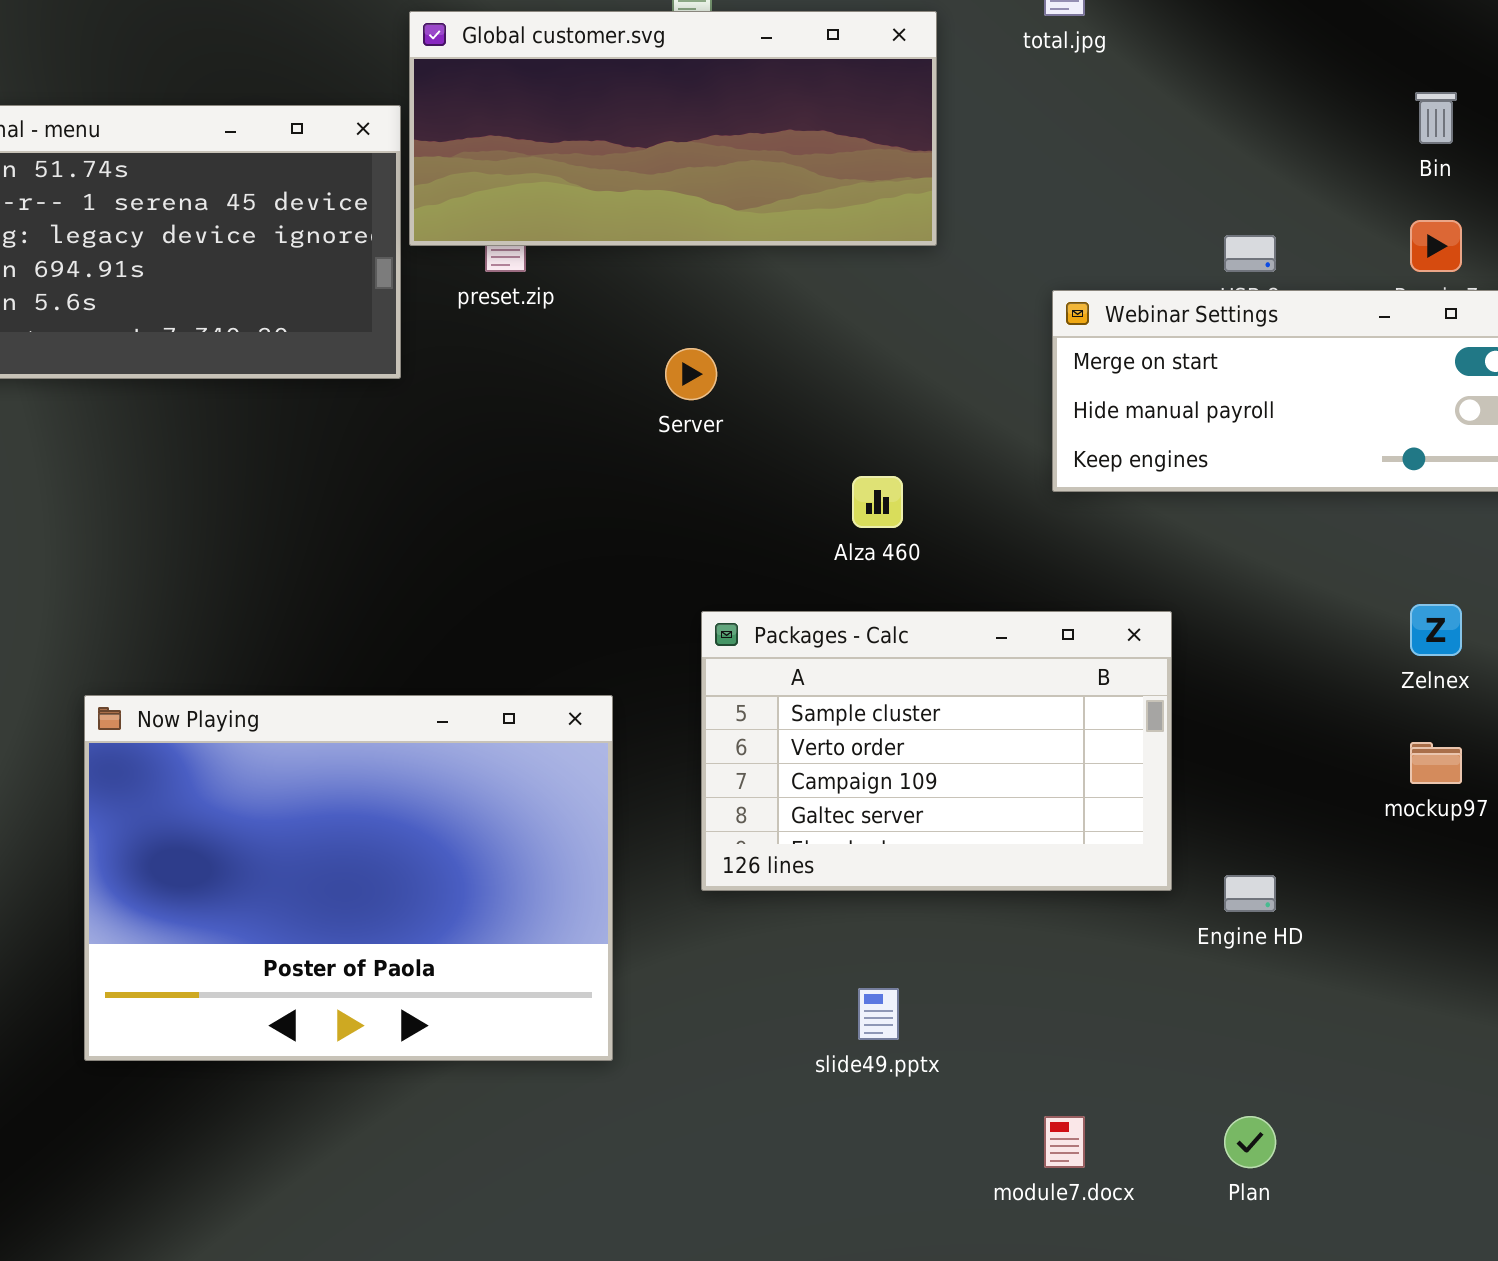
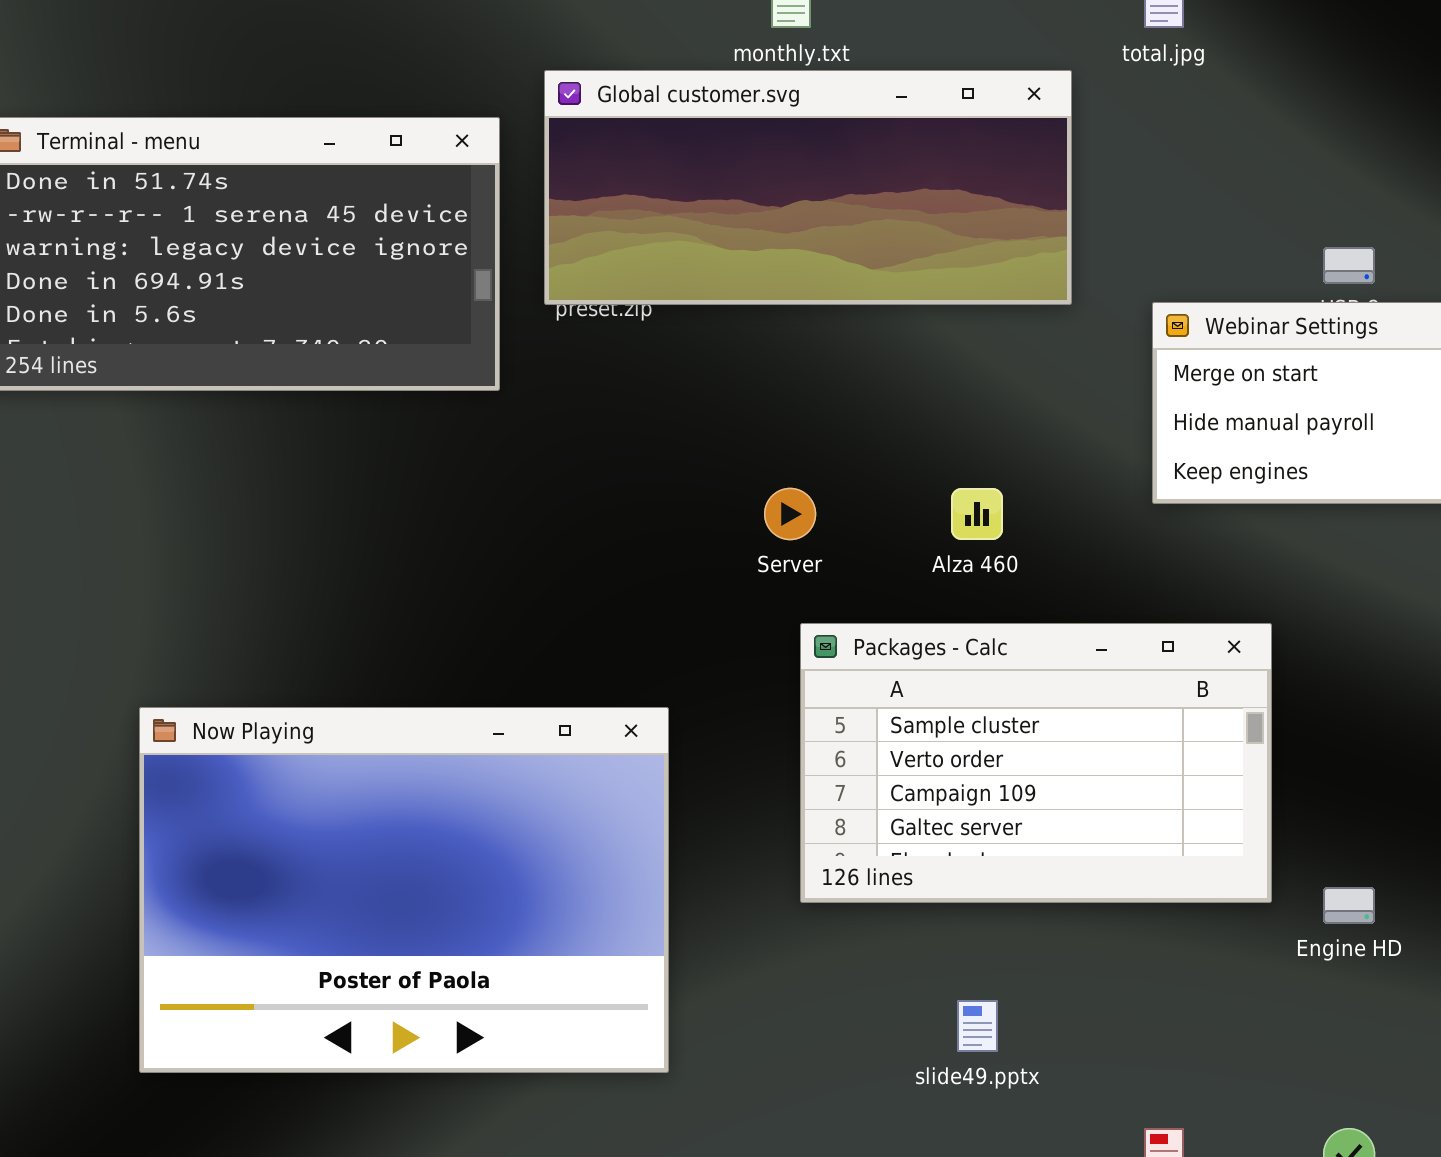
Global customer.svg: [409,11,937,246] -> [544,70,1072,305], moved
Server: [665,348,717,400] -> [764,488,816,540], moved
Now Playing: [84,695,613,1061] -> [139,707,669,1073], moved

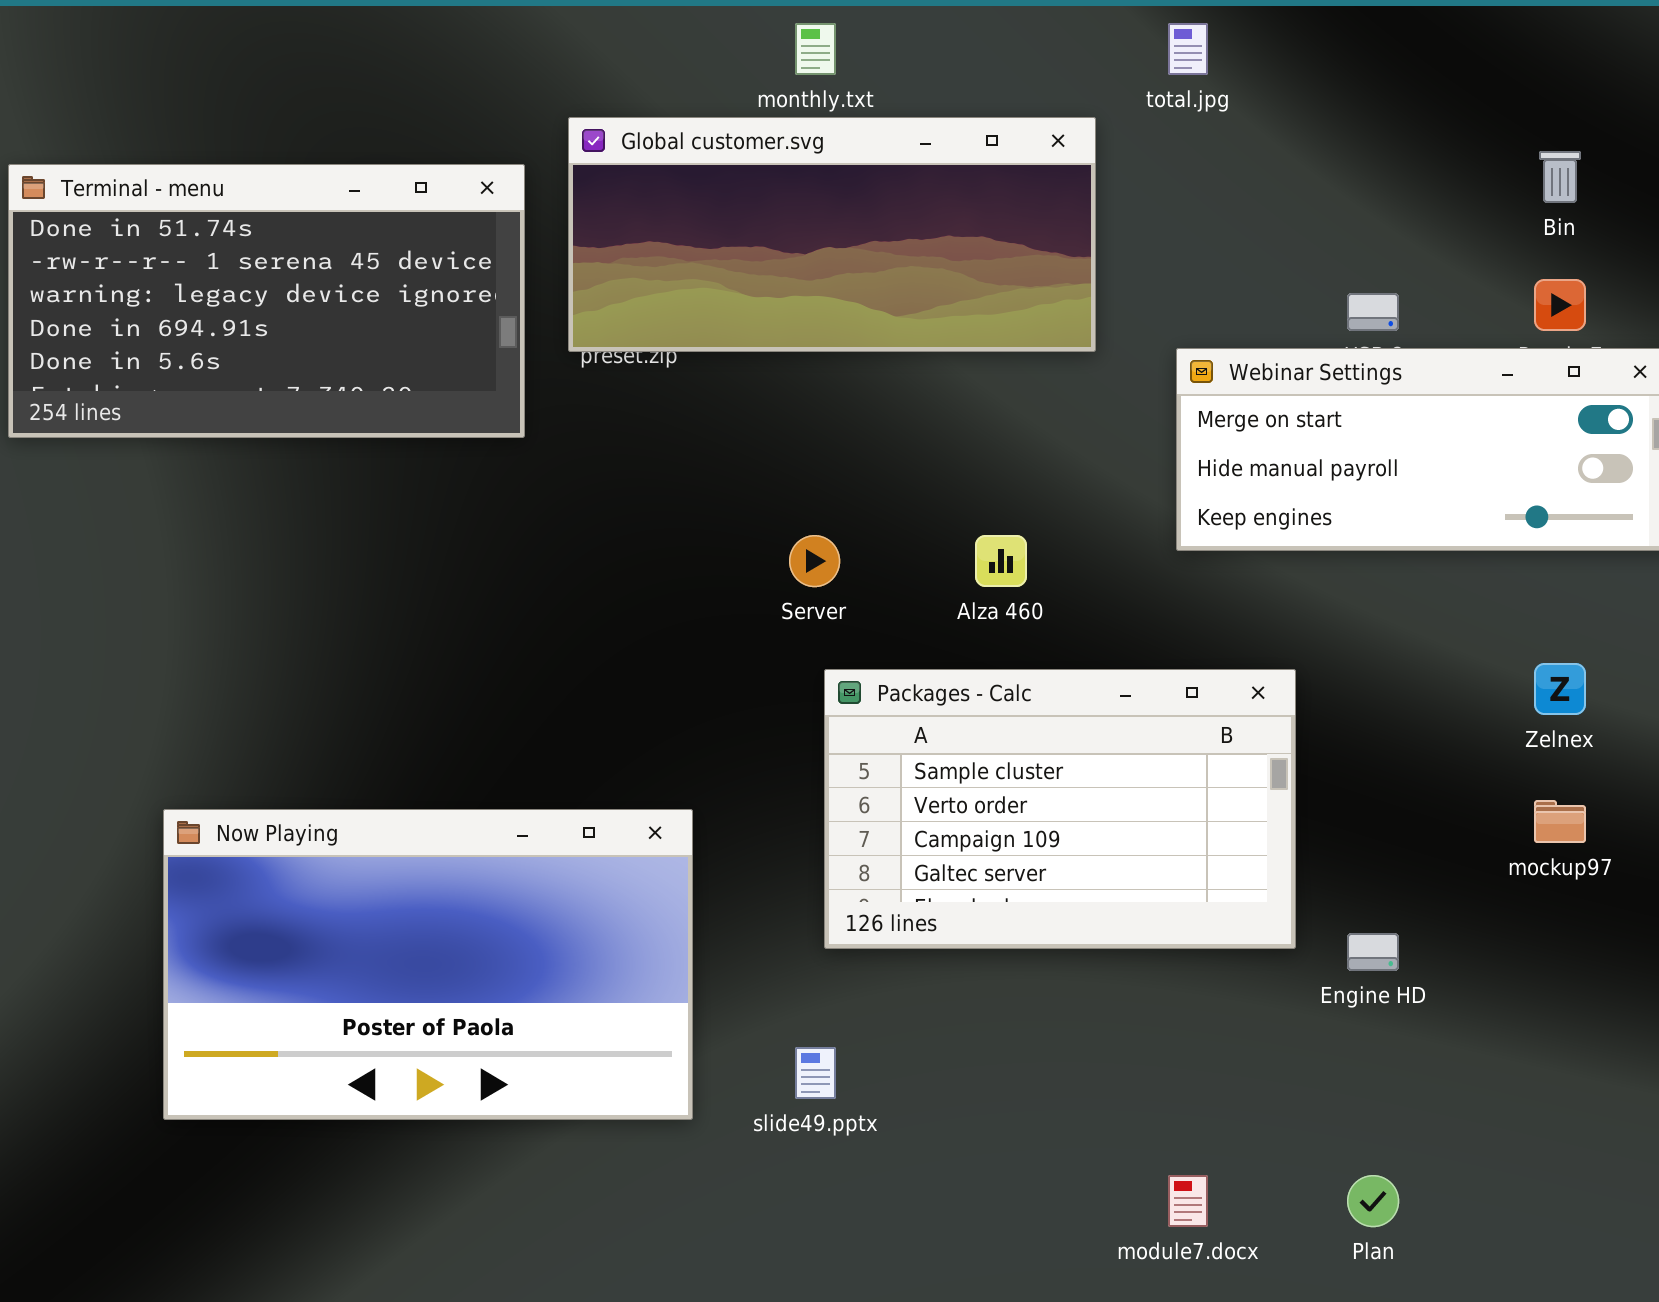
Now Playing: [139,707,669,1073] -> [163,809,693,1120], resized
slide49.pptx: [957,1000,998,1052] -> [795,1047,836,1099], moved

